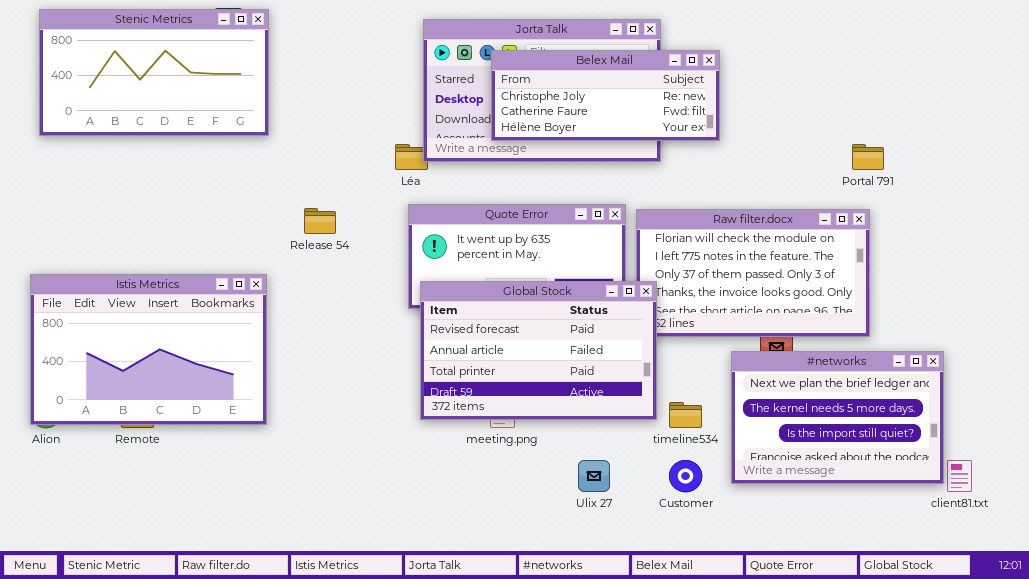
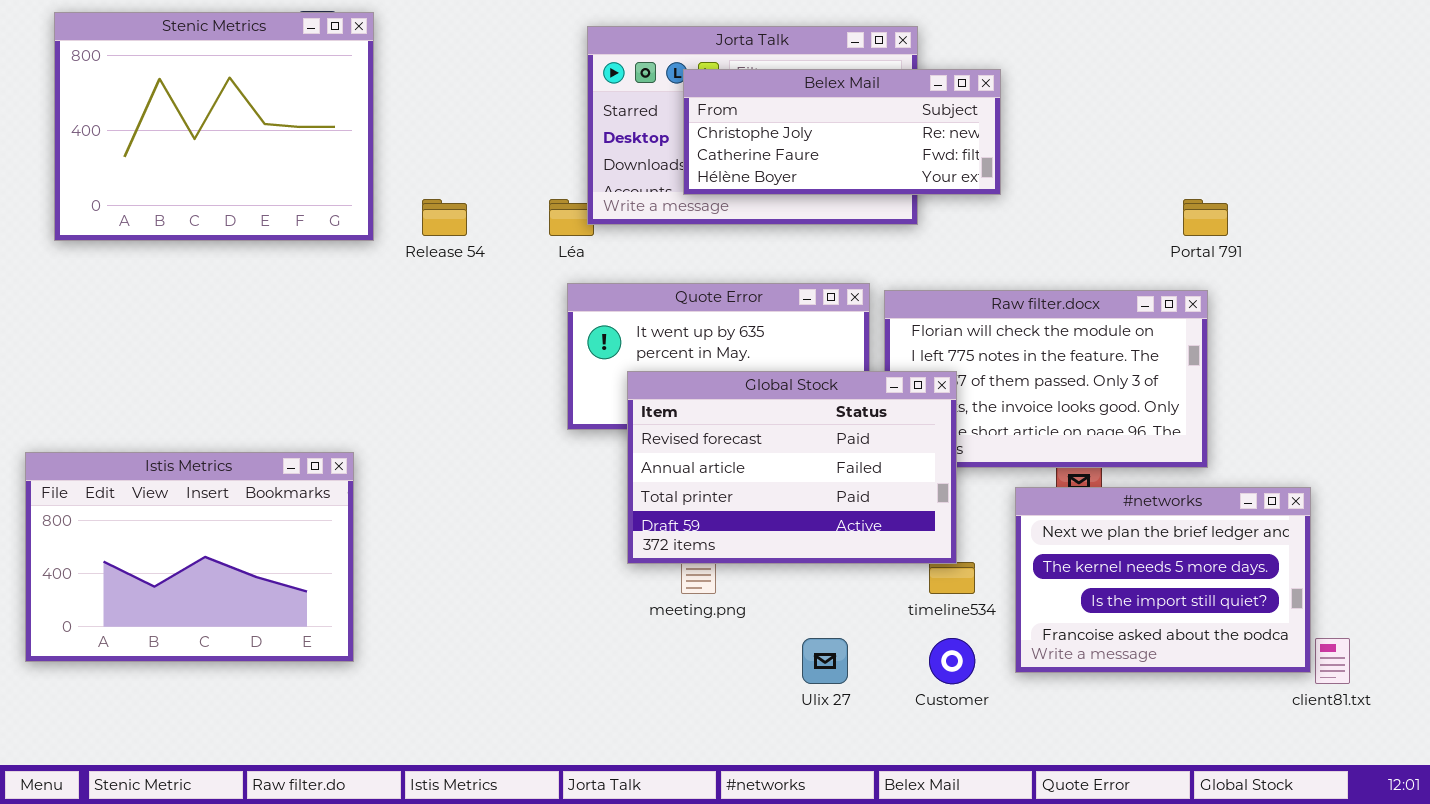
Stenic Metrics: [39,9,269,136] -> [54,12,374,241], resized
Release 54: [304,208,336,234] -> [422,199,467,236], moved
Istis Metrics: [30,274,267,425] -> [25,452,354,662], moved
Global Stock: [420,281,657,420] -> [627,371,957,564], moved

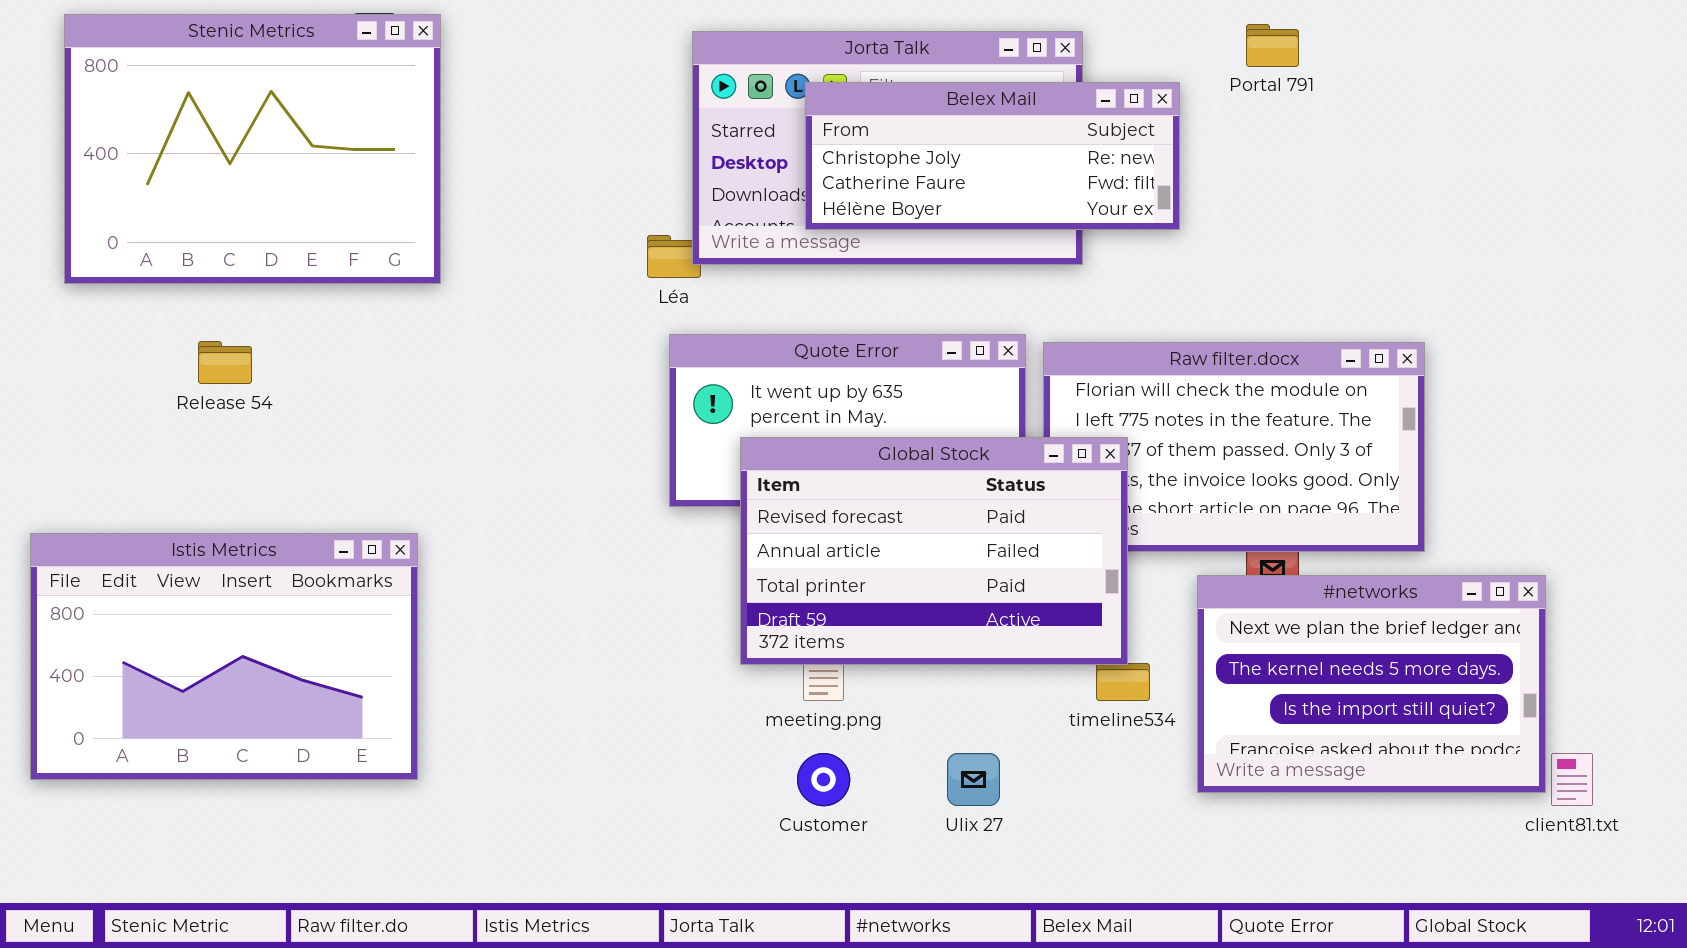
Release 54: [422,199,467,236] -> [198,341,252,384], moved
Portal 791: [1183,199,1228,236] -> [1246,24,1299,67], moved
Customer: [929,638,975,684] -> [797,753,850,806], moved

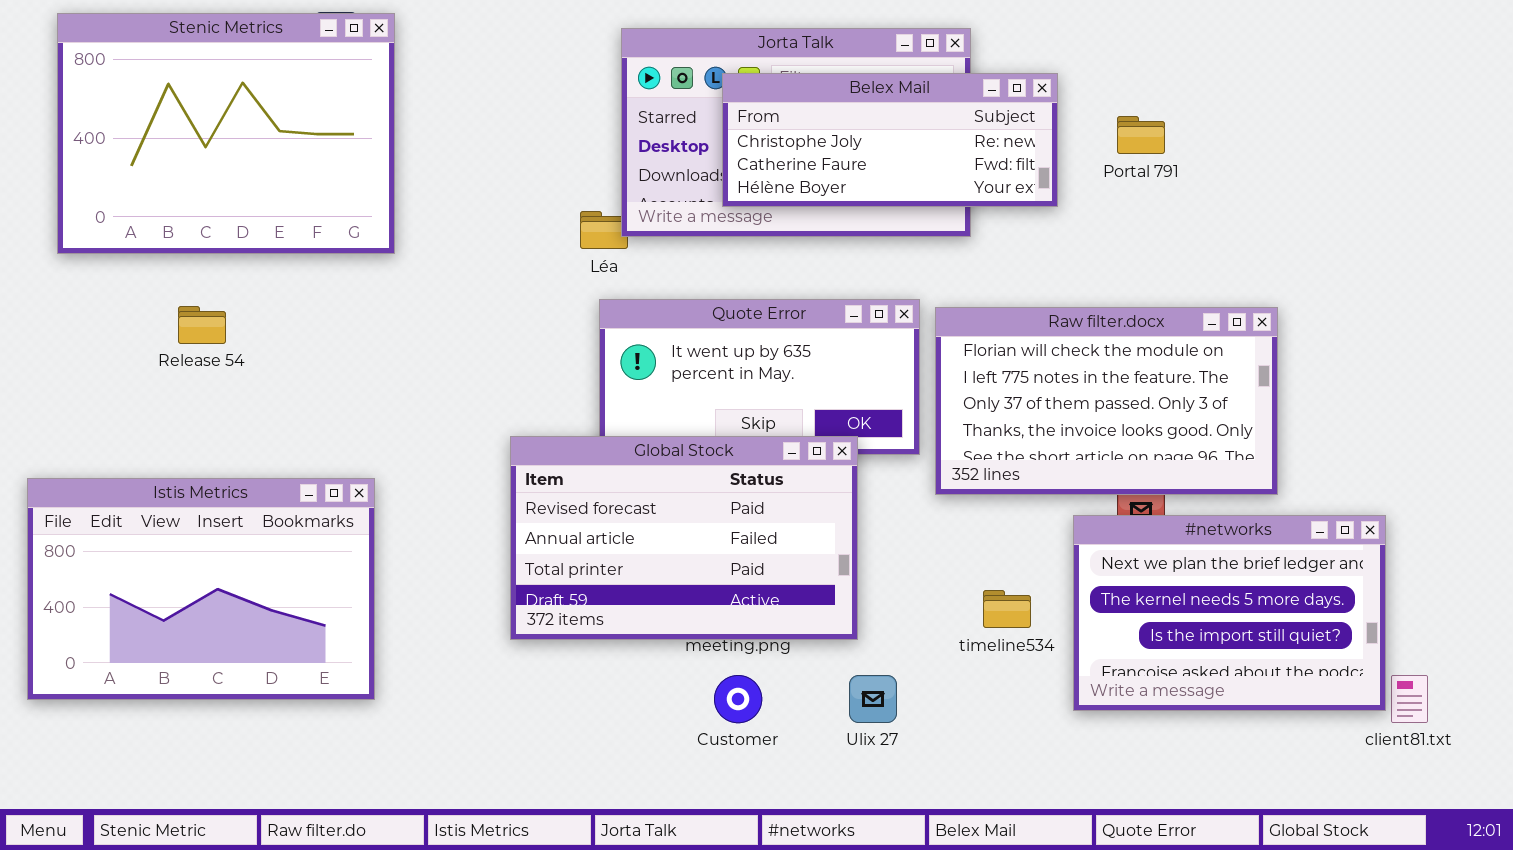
Portal 791: [1246,24,1299,67] -> [1117,116,1165,154], moved
Global Stock: [740,437,1128,665] -> [510,436,858,640], moved

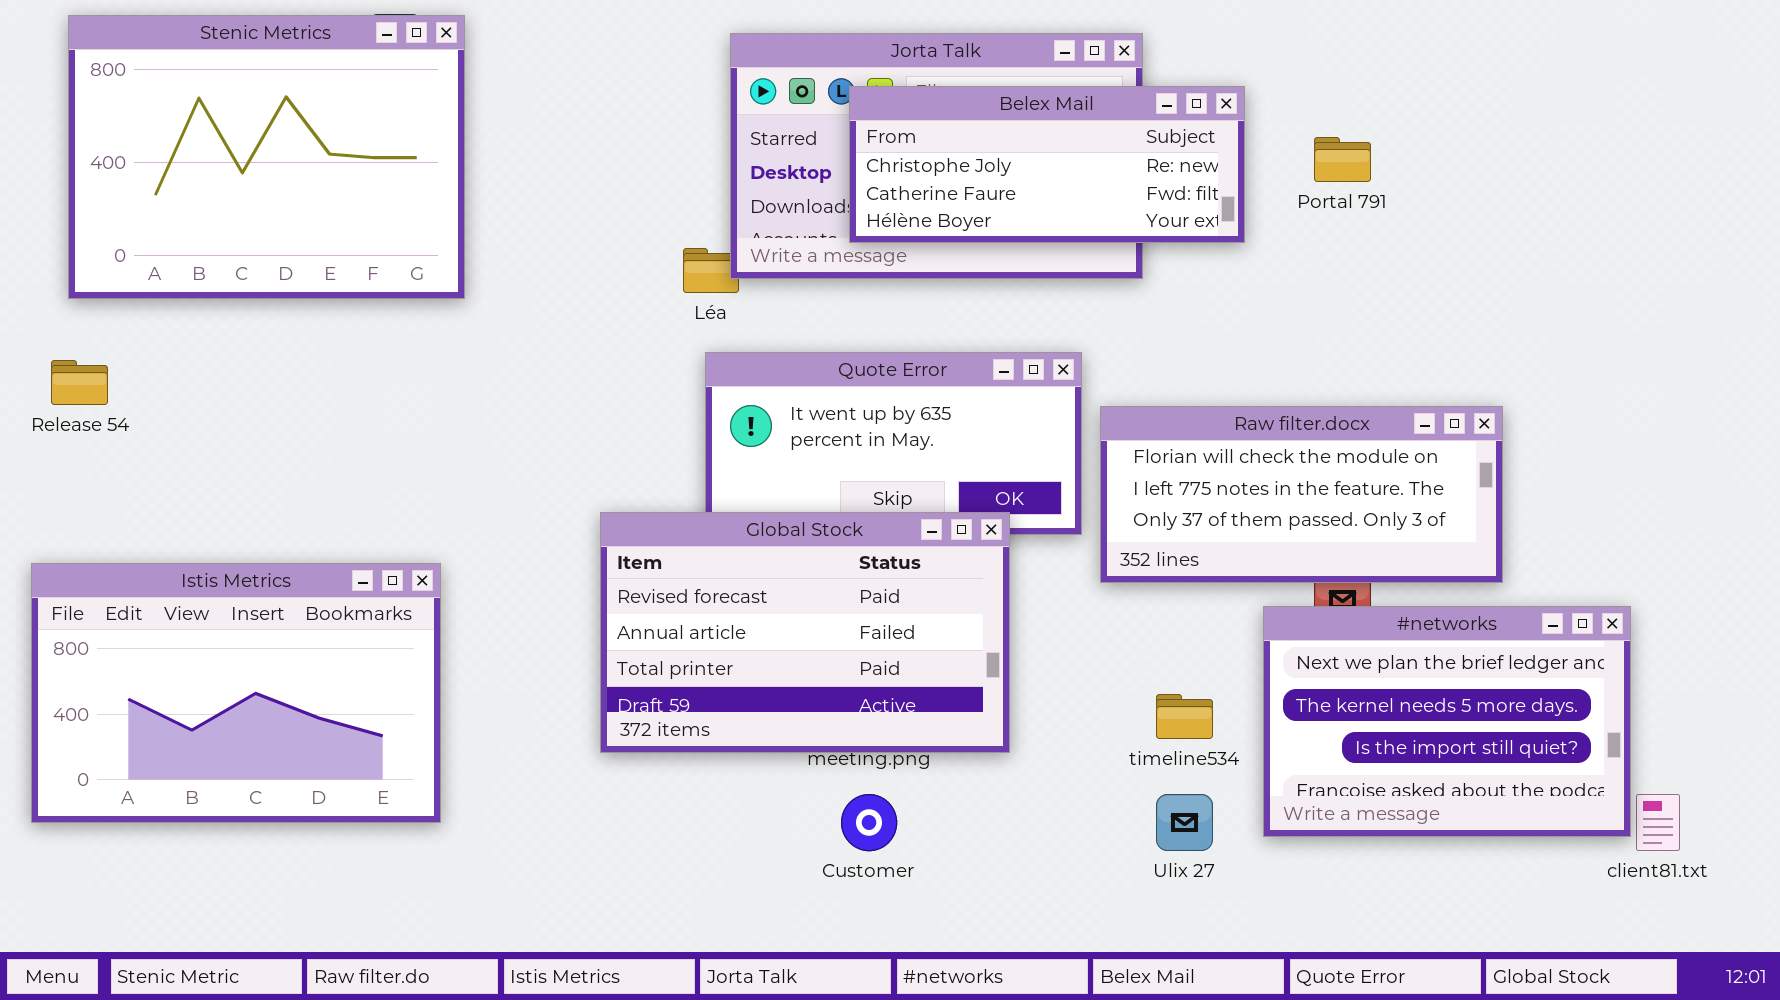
Release 54: [178,306,226,344] -> [51,360,108,405], moved
Raw filter.docx: [935,307,1278,495] -> [1100,406,1503,583], resized
Ulix 27: [849,675,897,723] -> [1156,794,1213,851], moved

